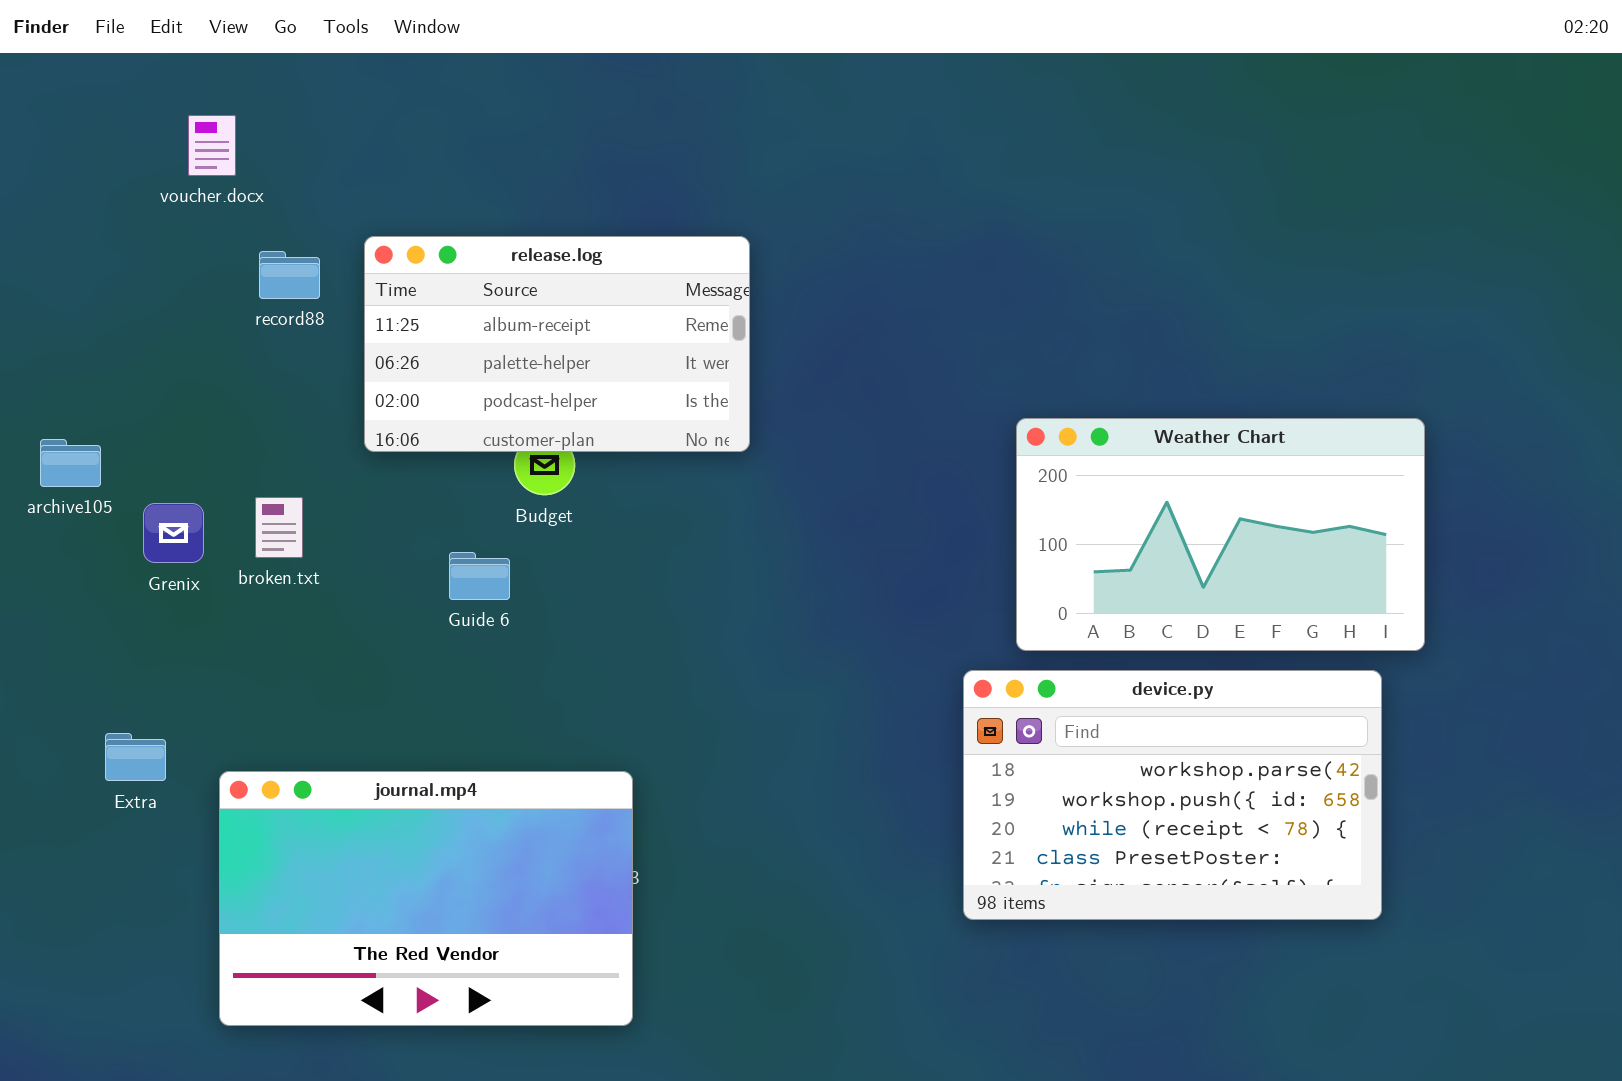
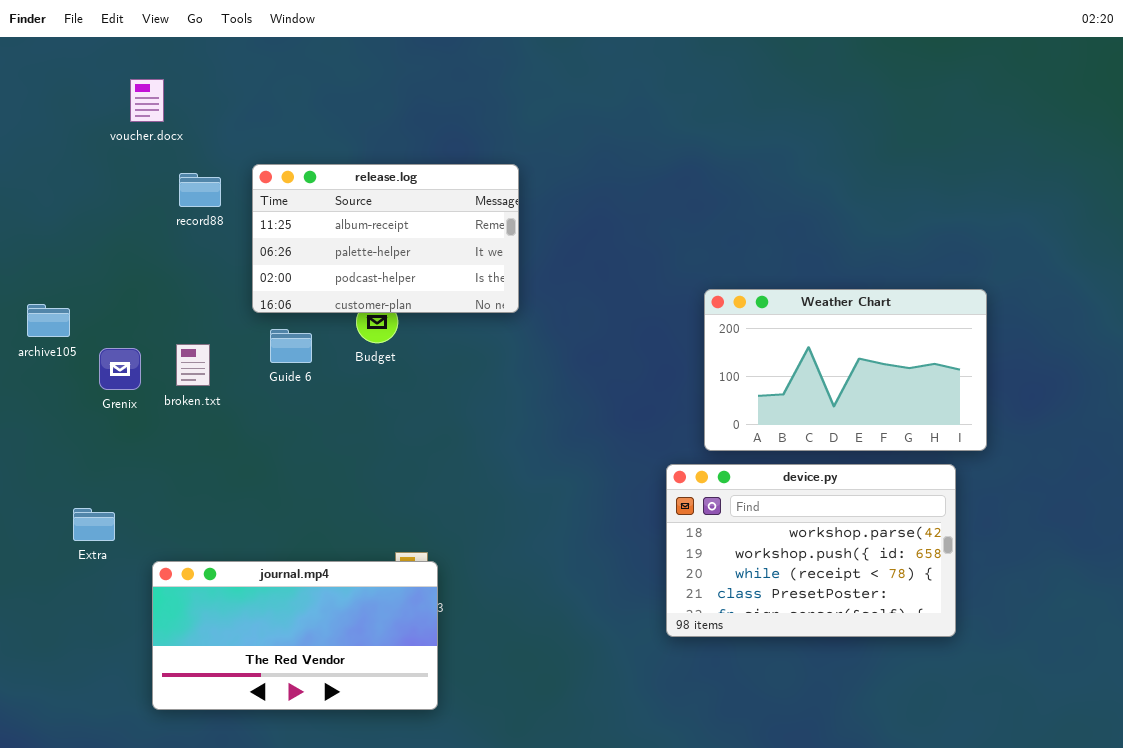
Guide 6: [449,552,510,600] -> [270,329,312,363], moved
journal.mp4: [219,771,633,1026] -> [152,561,438,710], resized

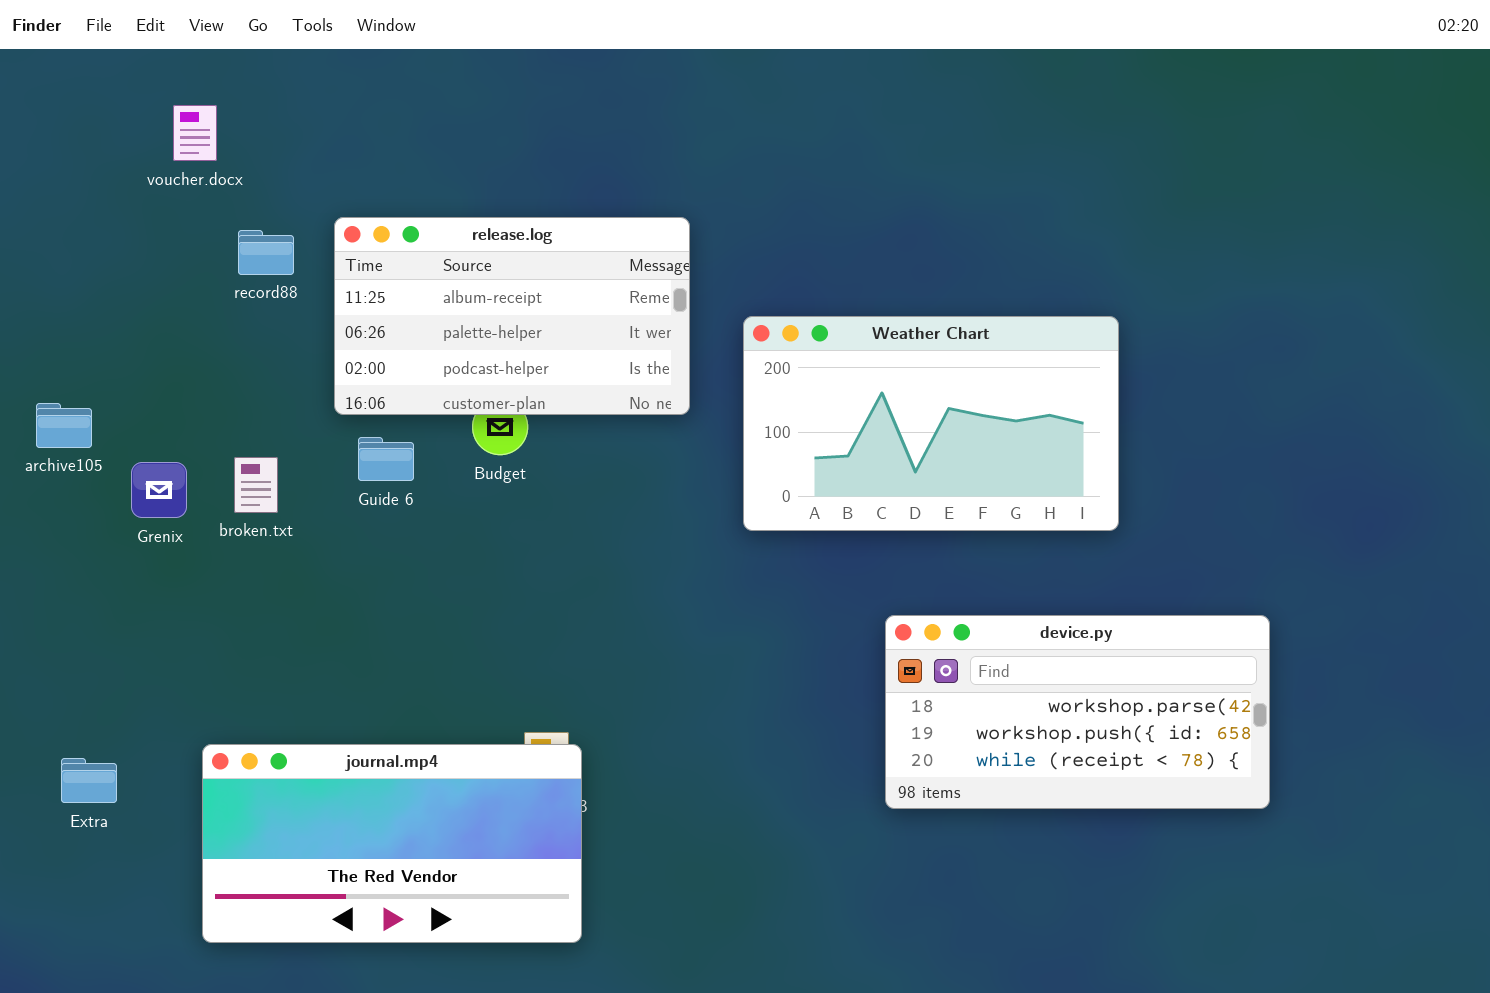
Weather Chart: [704,289,987,451] -> [743,316,1119,531], moved
device.py: [666,464,956,637] -> [885,615,1270,809], resized
Extra: [73,508,115,541] -> [61,758,117,803], moved

